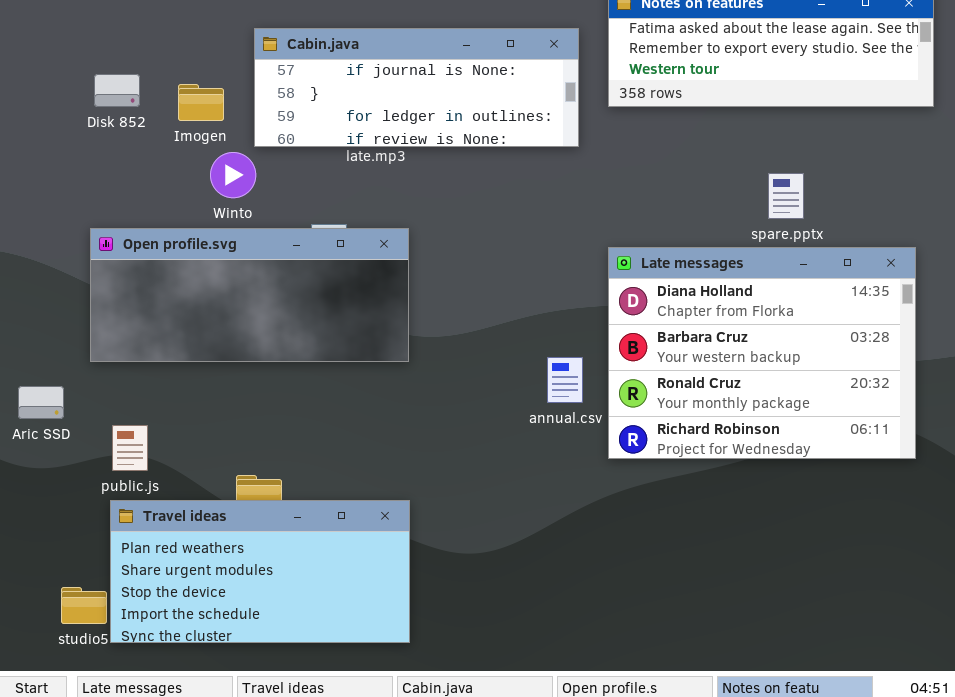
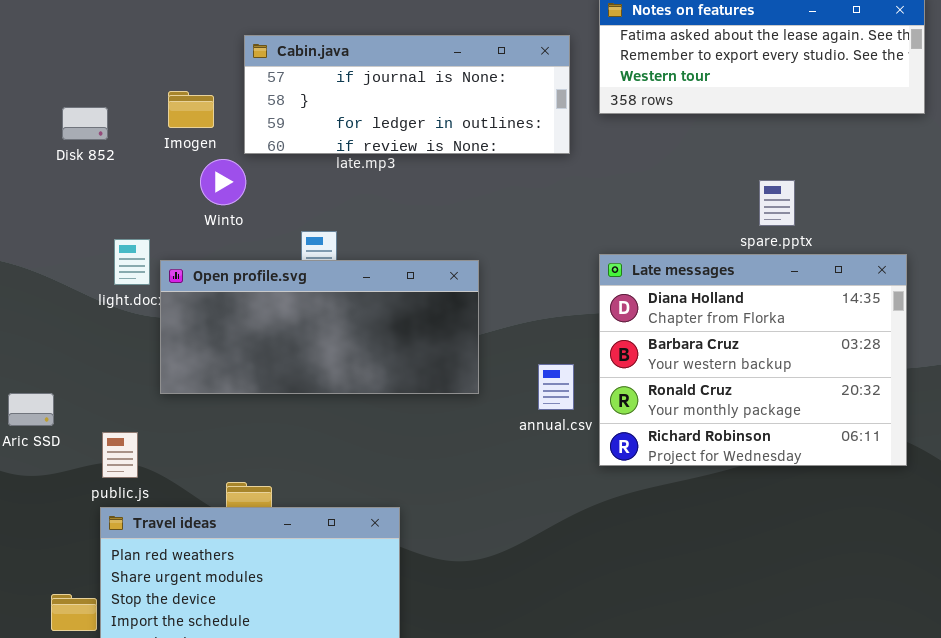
Disk 852: [94,74,140,107] -> [62,107,108,140], moved
Open profile.svg: [90,228,409,362] -> [160,260,479,394], moved

